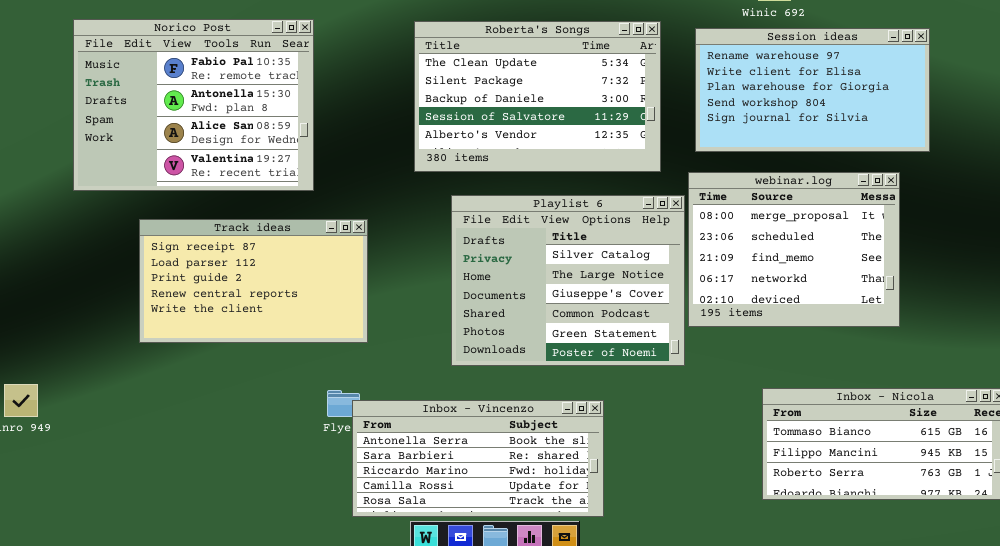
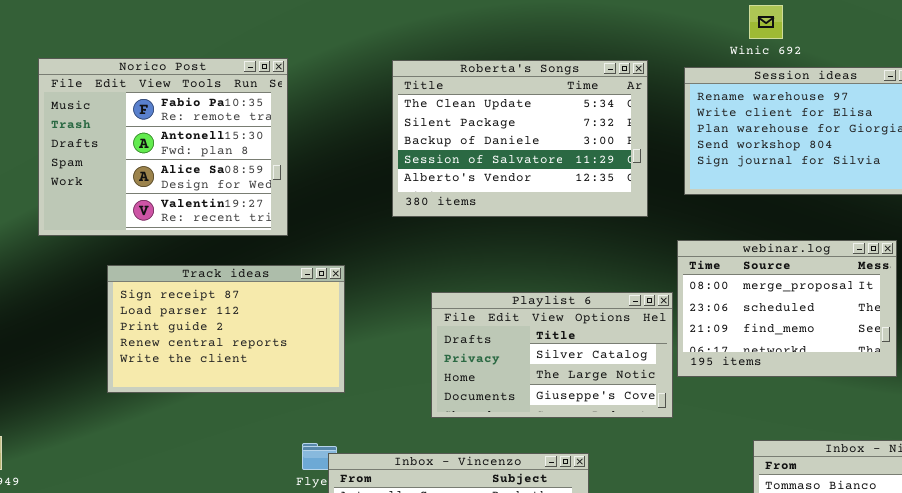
webinar.log: [688,172,900,327] -> [677,240,897,377], resized
Playlist 6: [451,195,685,366] -> [431,292,673,418], resized

